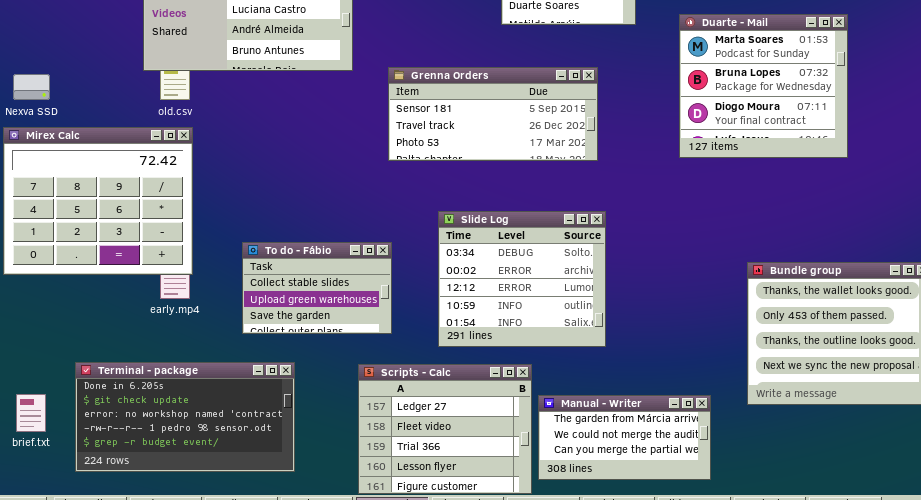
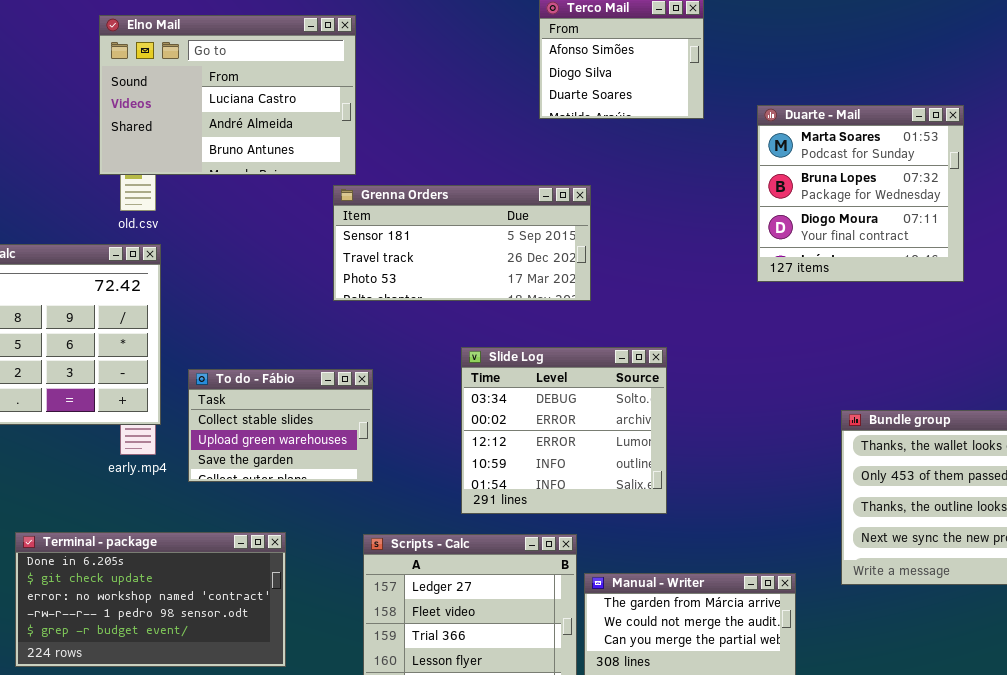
Grenna Orders: [388,67,598,161] -> [333,185,591,301], moved
To do - Fábio: [242,242,392,334] -> [188,369,373,482], moved

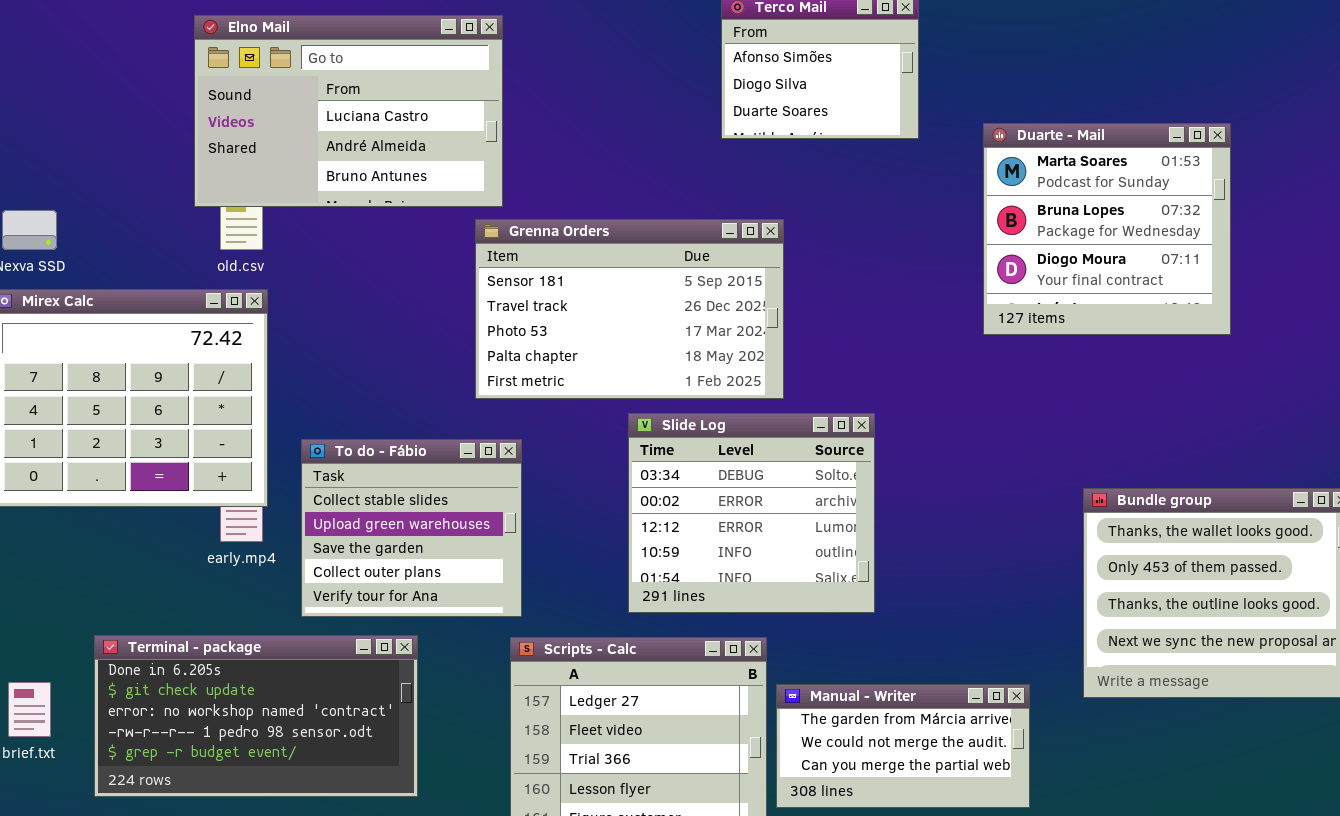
Grenna Orders: [333,185,591,301] -> [475,219,784,399], resized
To do - Fábio: [188,369,373,482] -> [301,439,522,617], resized

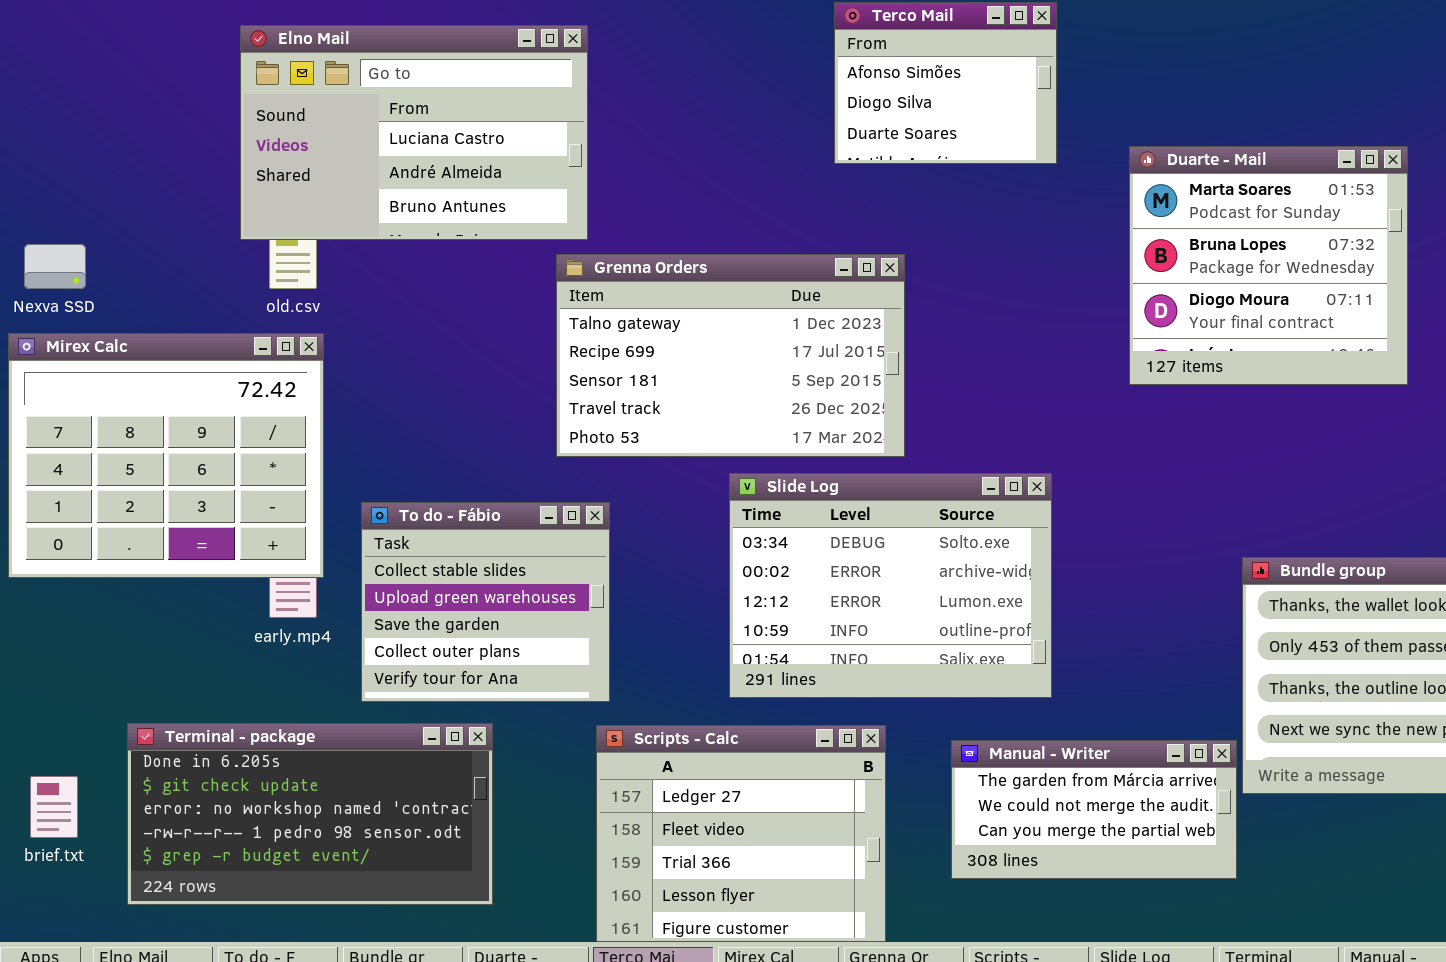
Grenna Orders: [475,219,784,399] -> [556,254,905,457], scrolled up 2 rows
Slide Log: [628,413,875,613] -> [729,473,1052,698], resized
Manual - Writer: [776,684,1030,808] -> [951,740,1237,879], moved

